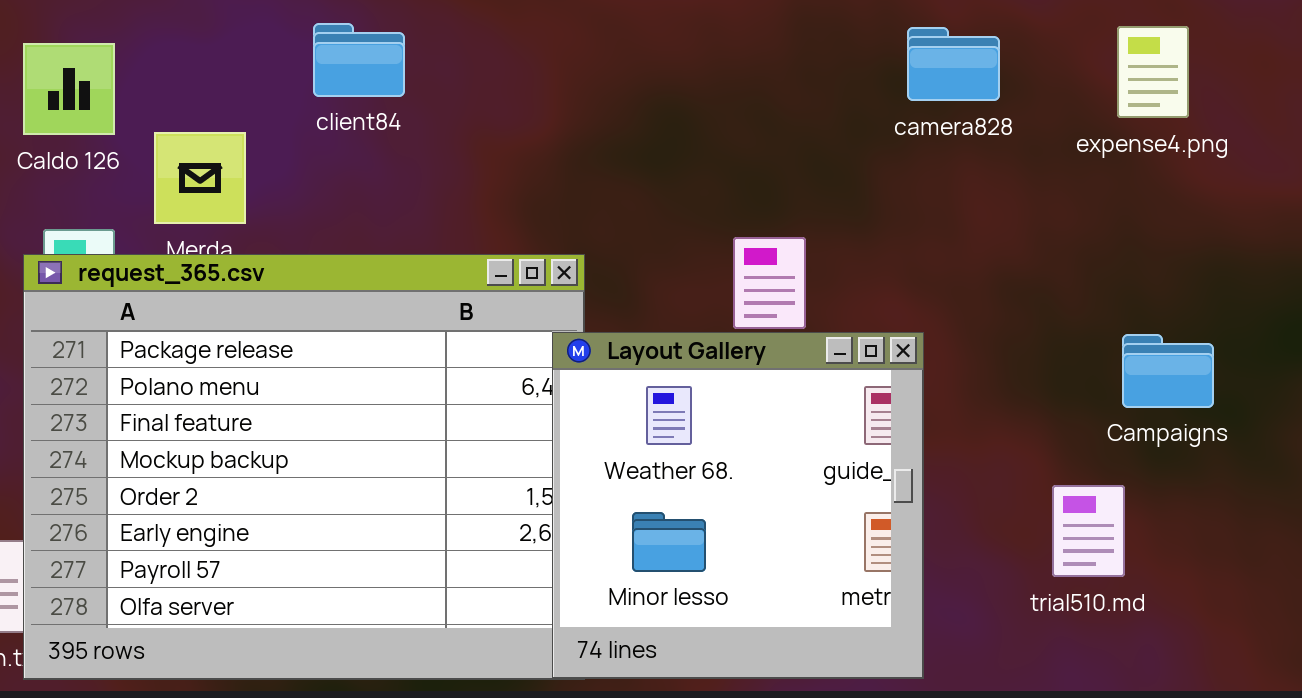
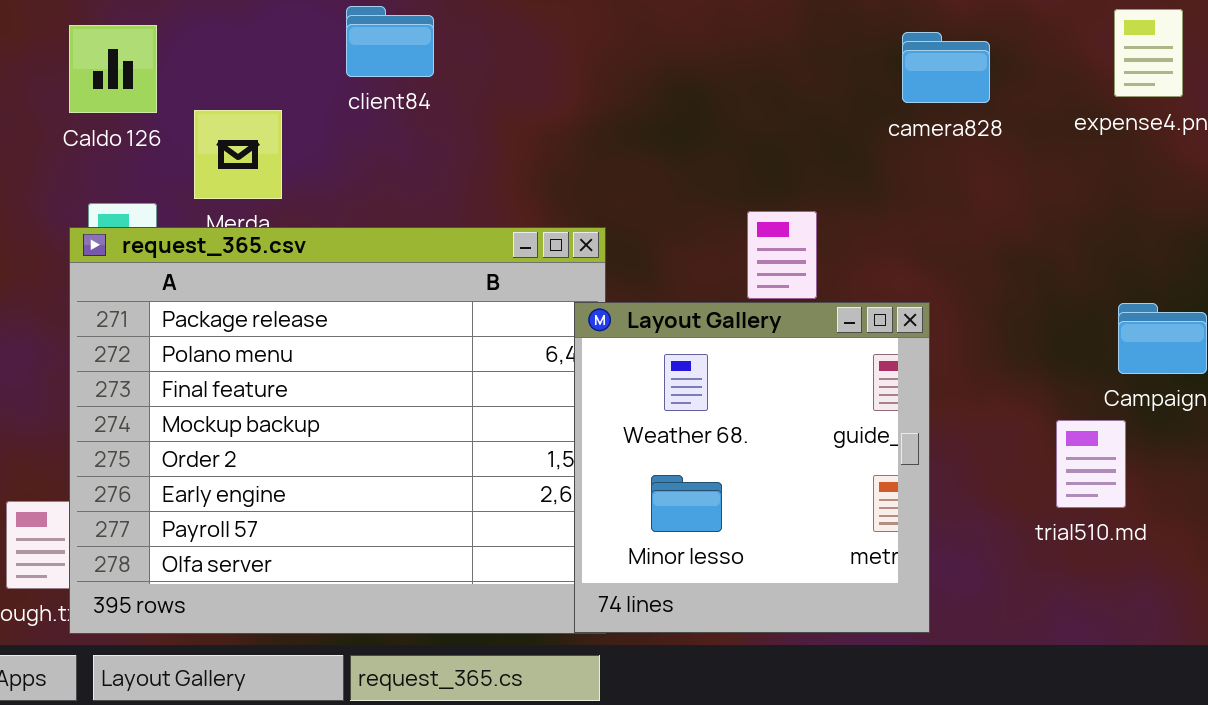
camera828: [907,27,1000,101] -> [902,32,990,103], moved
trial510.md: [1052,485,1125,577] -> [1056,420,1126,508], moved

